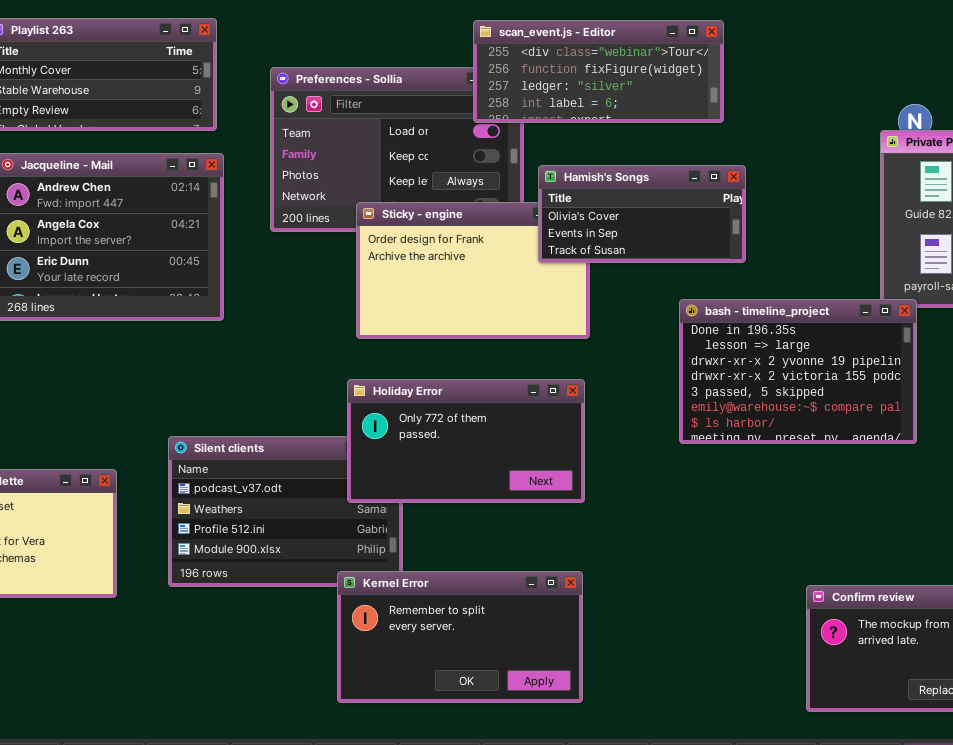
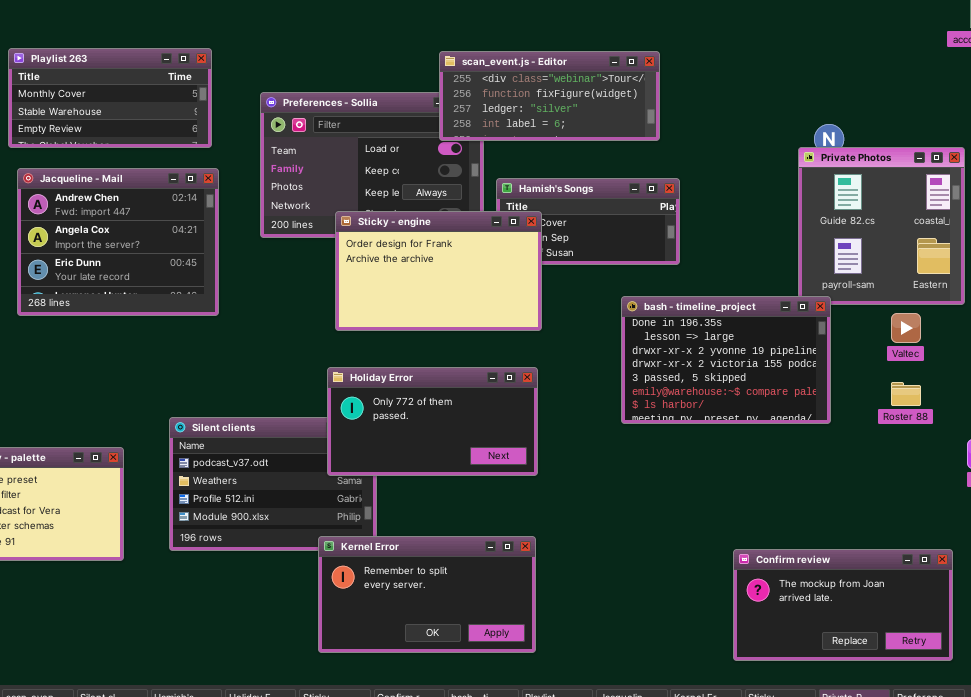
Sticky - engine: [356,202,590,339] -> [335,211,542,331], raised

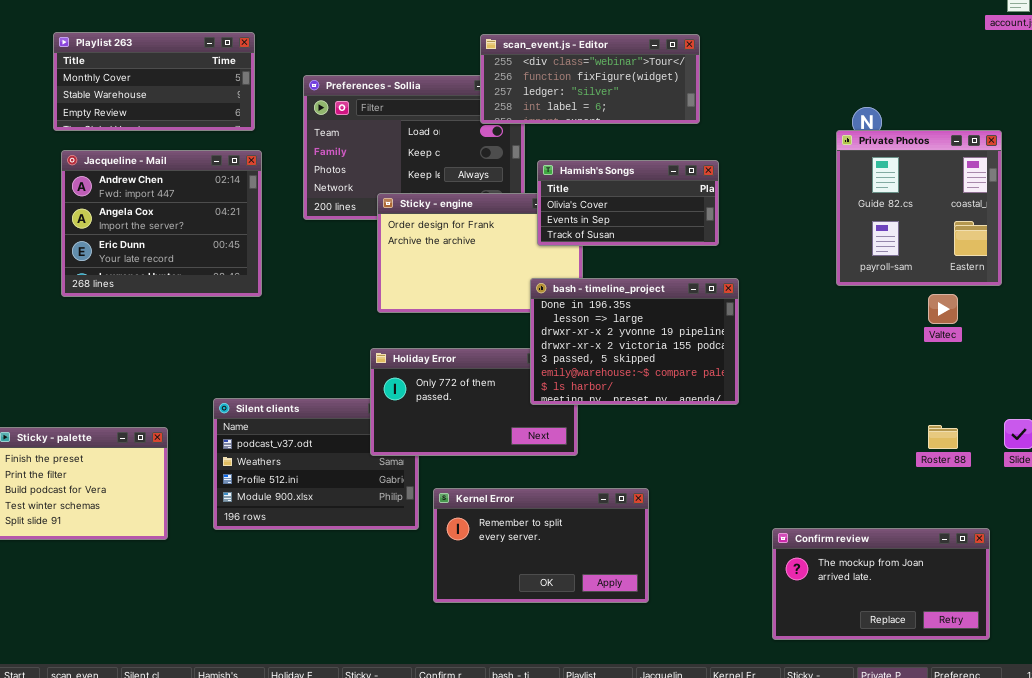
Hamish's Songs: [496,178,680,265] -> [537,160,719,246], raised
bash - timeline_project: [621,296,831,424] -> [530,278,739,405], moved
Roster 88: [891,382,921,406] -> [928,425,958,449], moved
Kernel Error: [318,536,536,653] -> [433,488,649,603], moved

